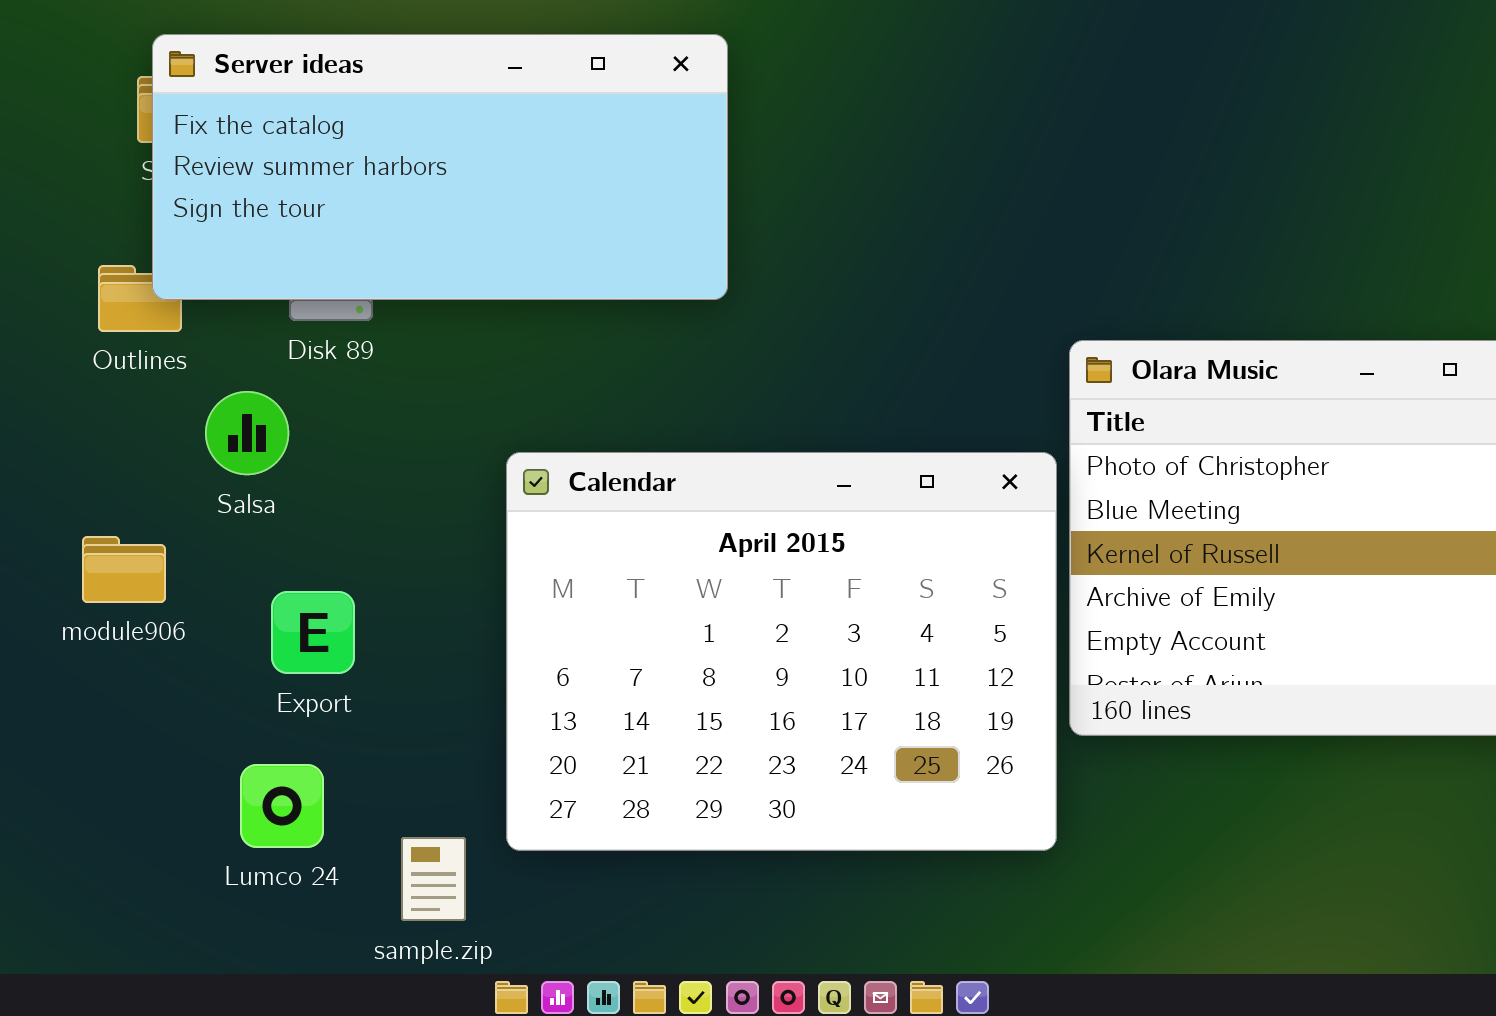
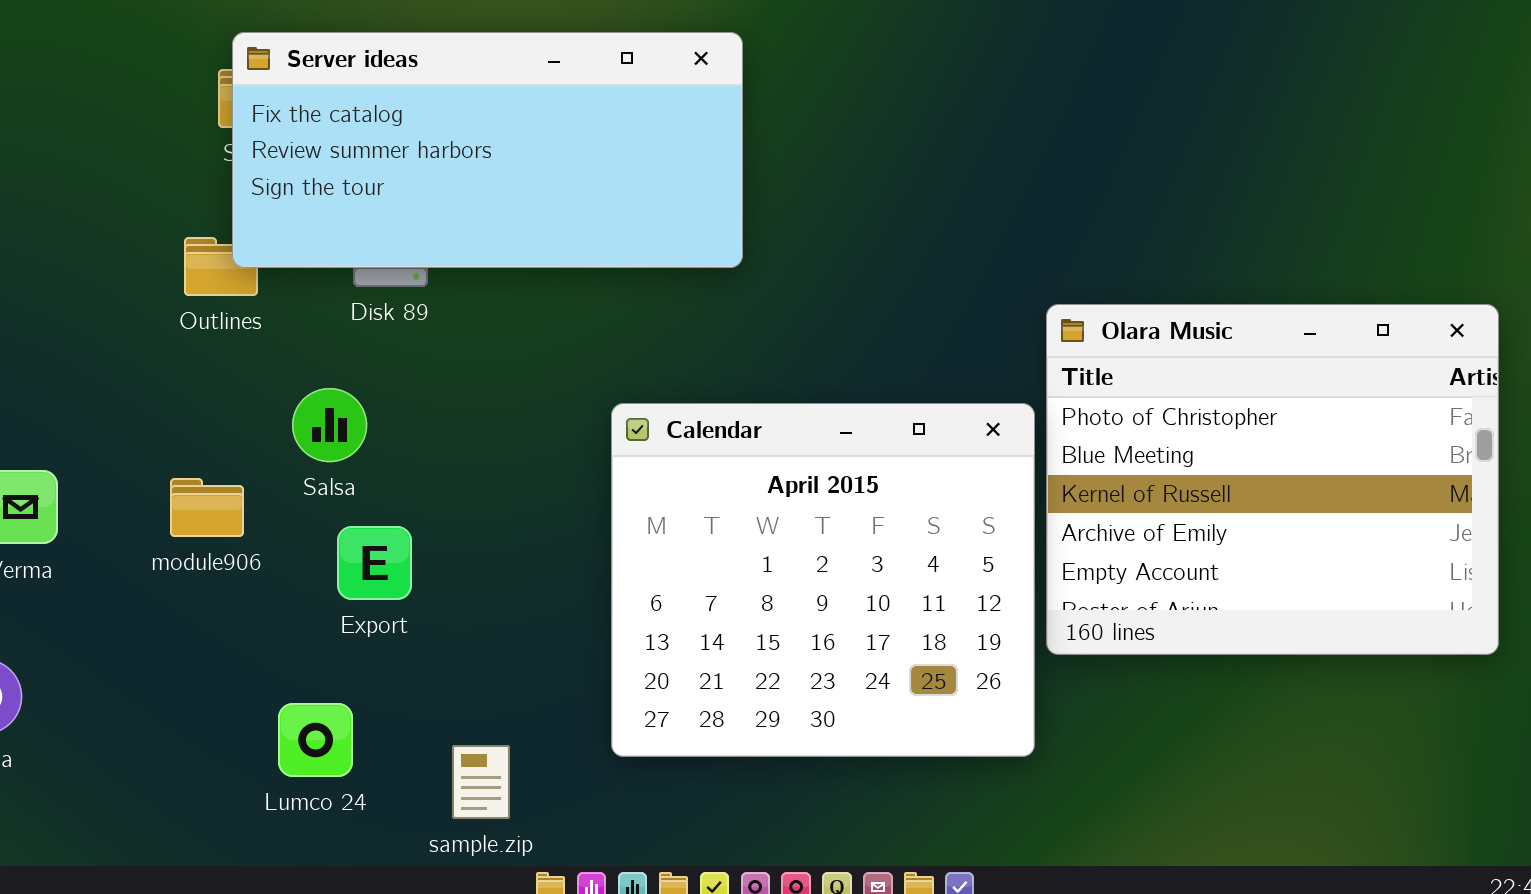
Salsa: [205,391,289,475] -> [292,388,367,462], moved
Calendar: [506,452,1057,851] -> [611,403,1035,757], resized
Lumco 24: [240,764,324,848] -> [278,703,353,777], moved

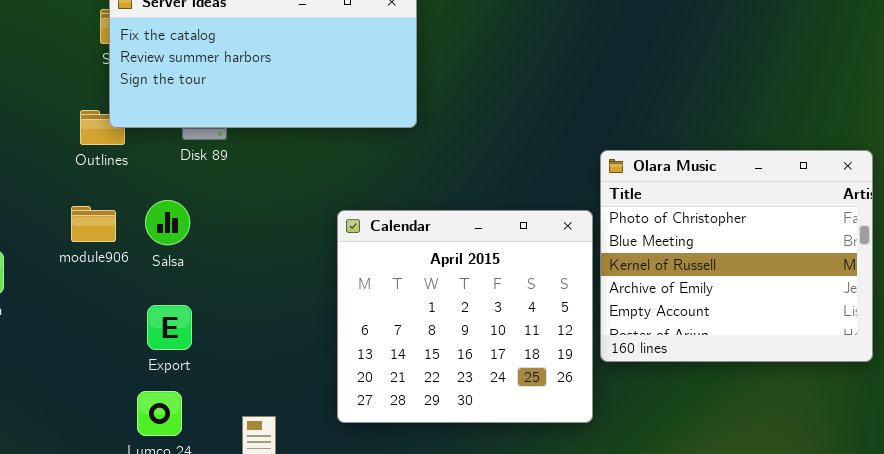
module906: [170,478,244,537] -> [71,206,116,242], moved
Export: [337,526,412,600] -> [147,305,192,350], moved

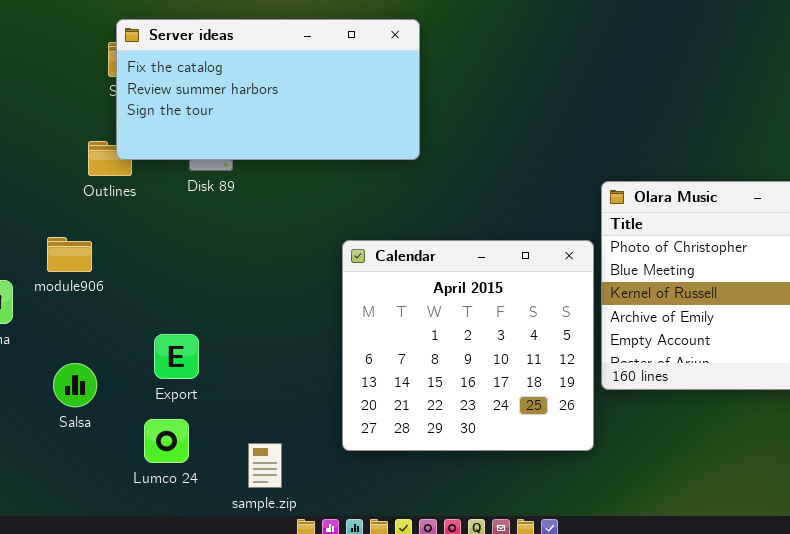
Salsa: [145,200,190,245] -> [53,363,97,407], moved
module906: [71,206,116,242] -> [47,237,92,272], moved

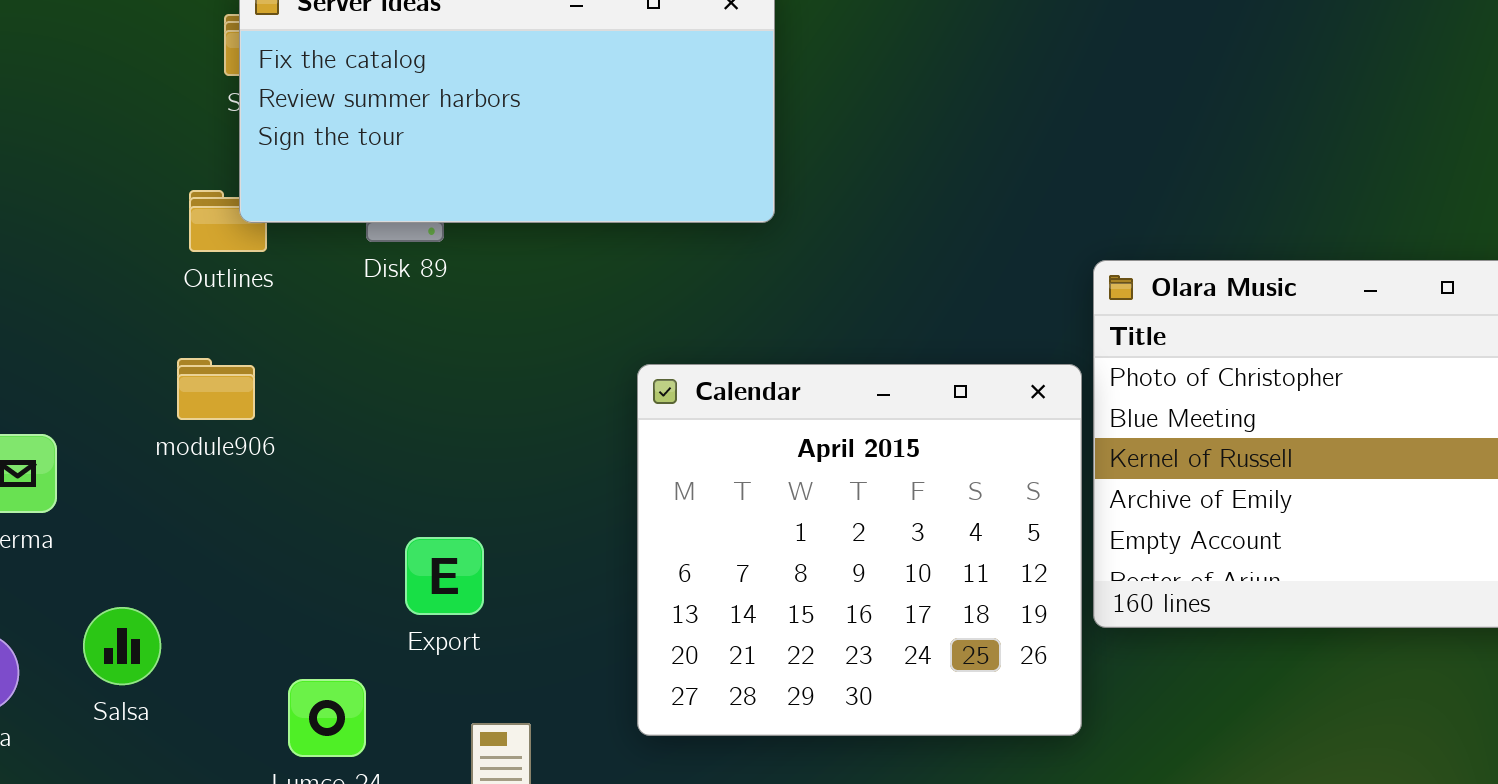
module906: [47,237,92,272] -> [177,358,255,420], moved
Export: [154,334,199,379] -> [405,537,484,615], moved
Salsa: [53,363,97,407] -> [83,607,161,685], moved

